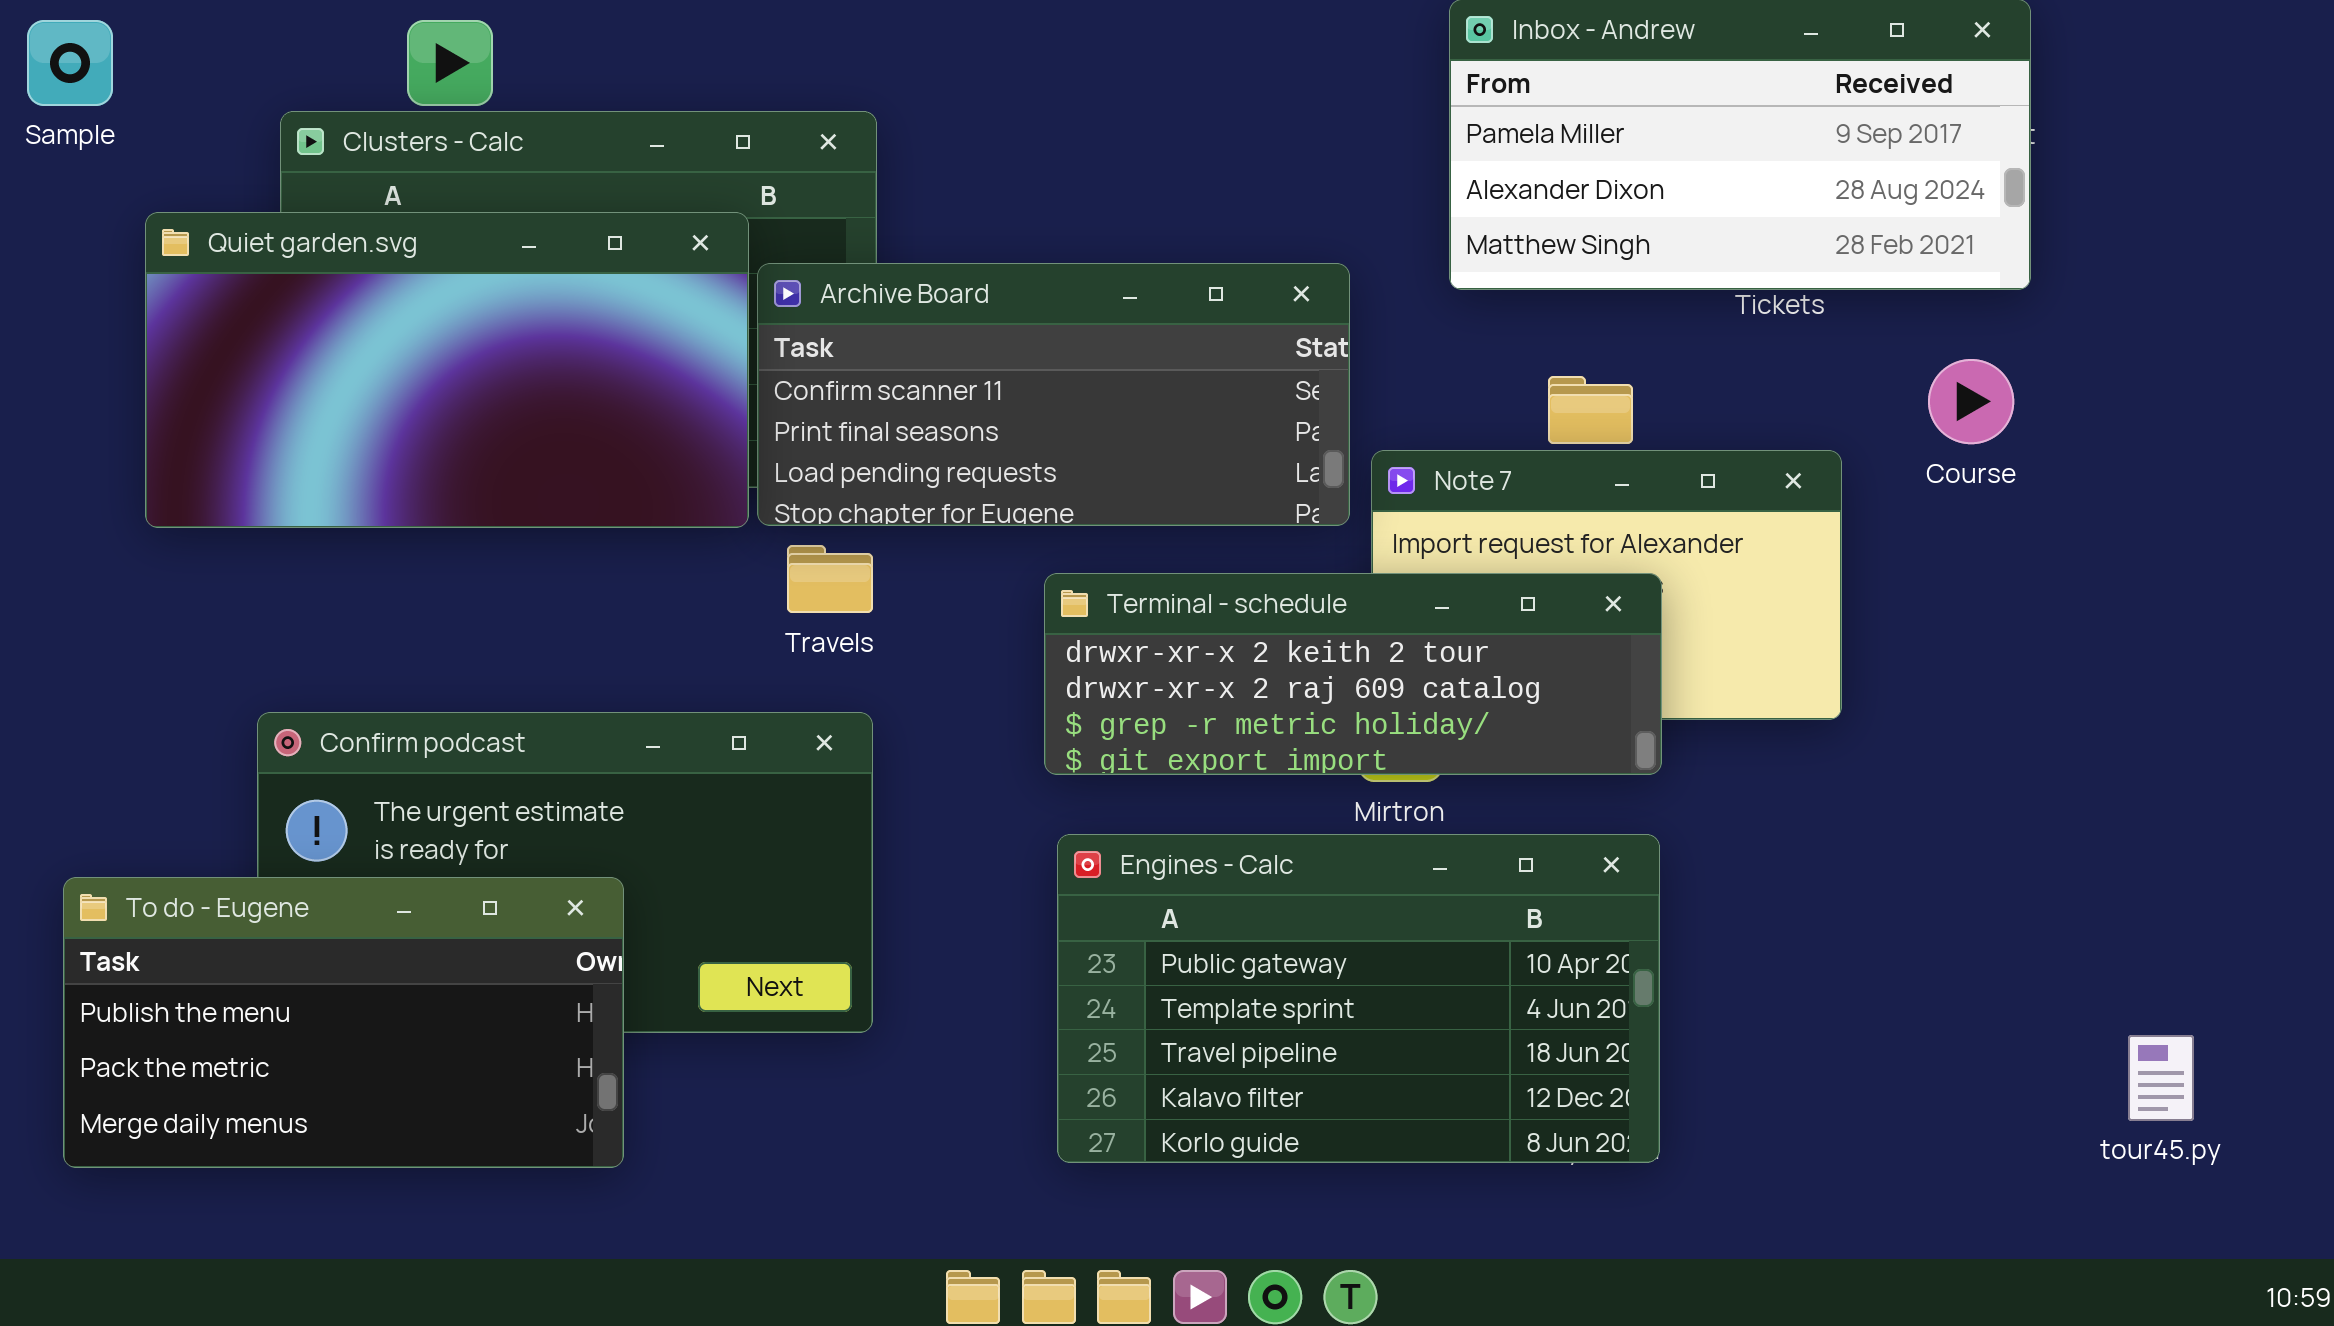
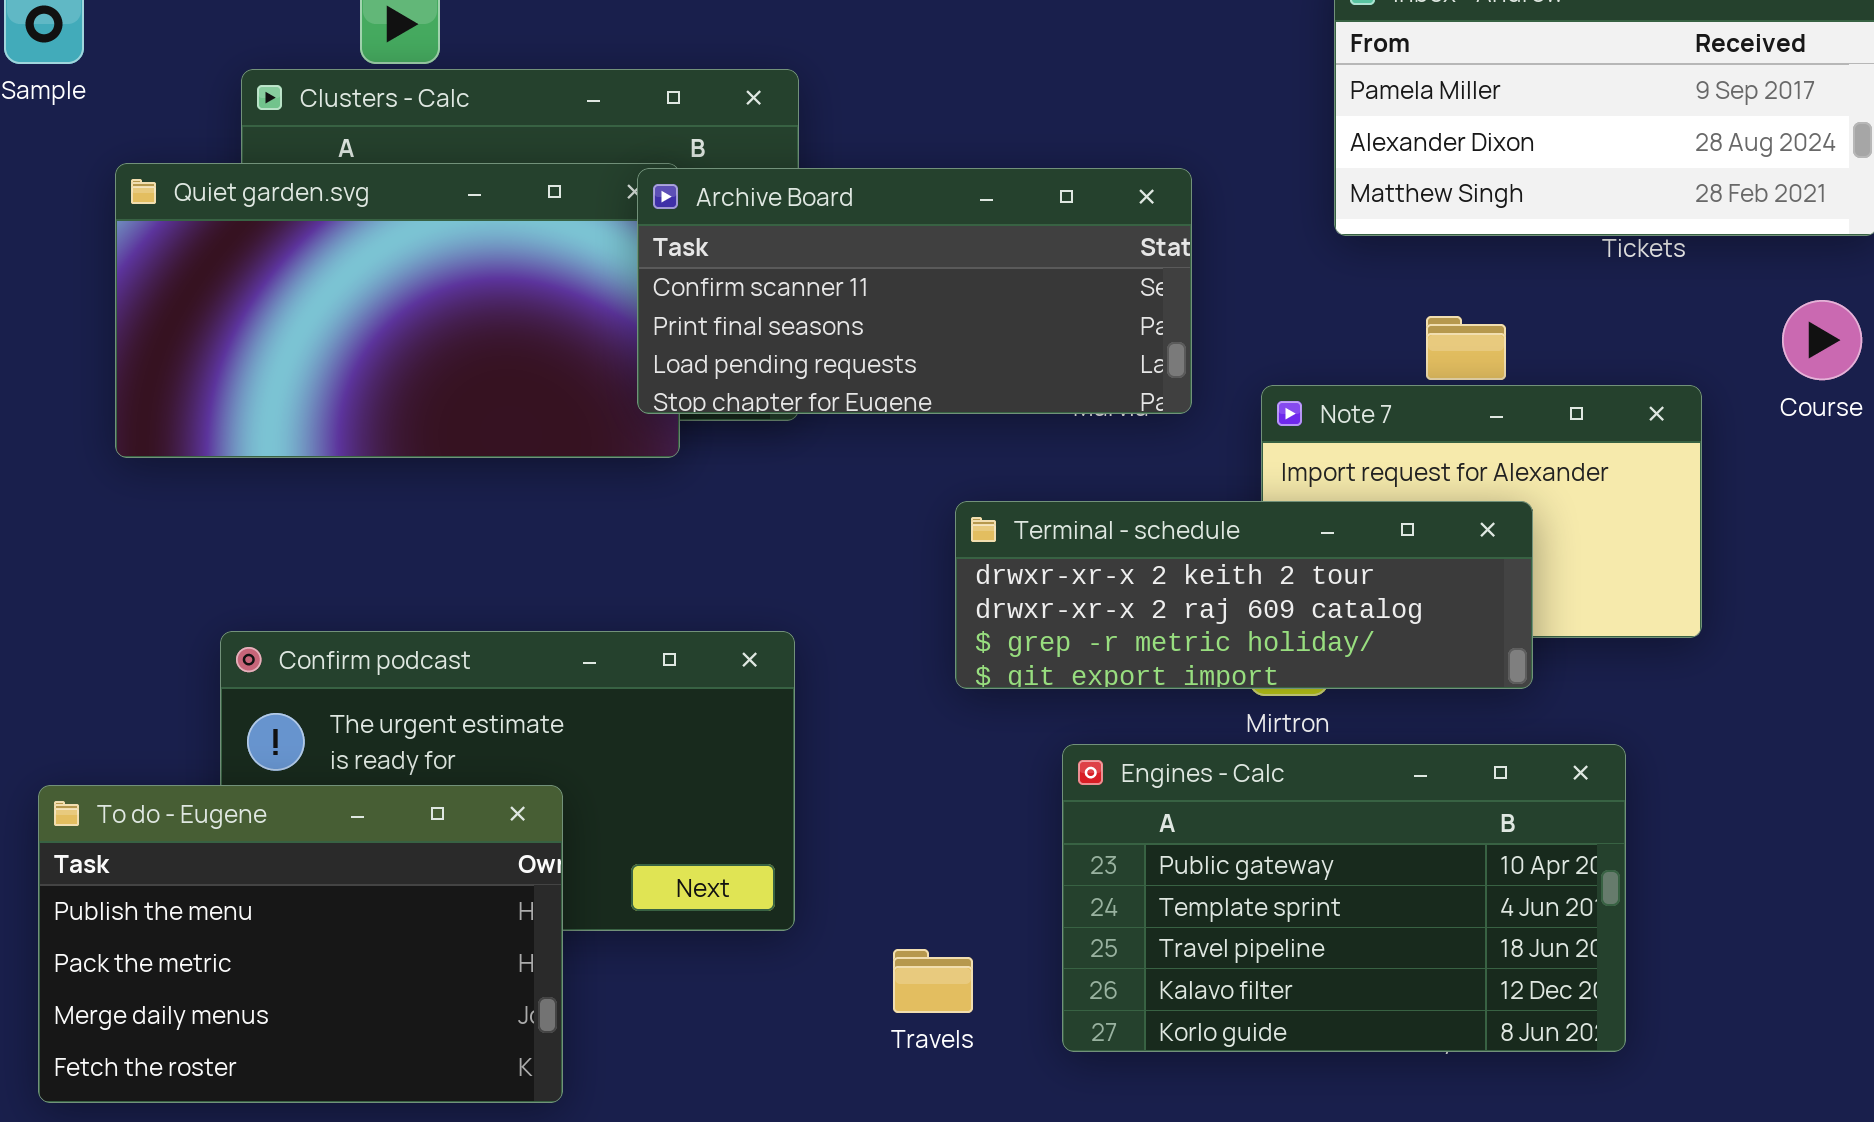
Archive Board: [757,263,1350,526] -> [637,168,1192,414], moved
Travels: [787,545,873,613] -> [893,949,973,1013], moved
Engines - Calc: [1057,834,1660,1163] -> [1062,744,1626,1052], moved
To do - Eugene: [63,877,624,1168] -> [38,785,563,1103], resized

